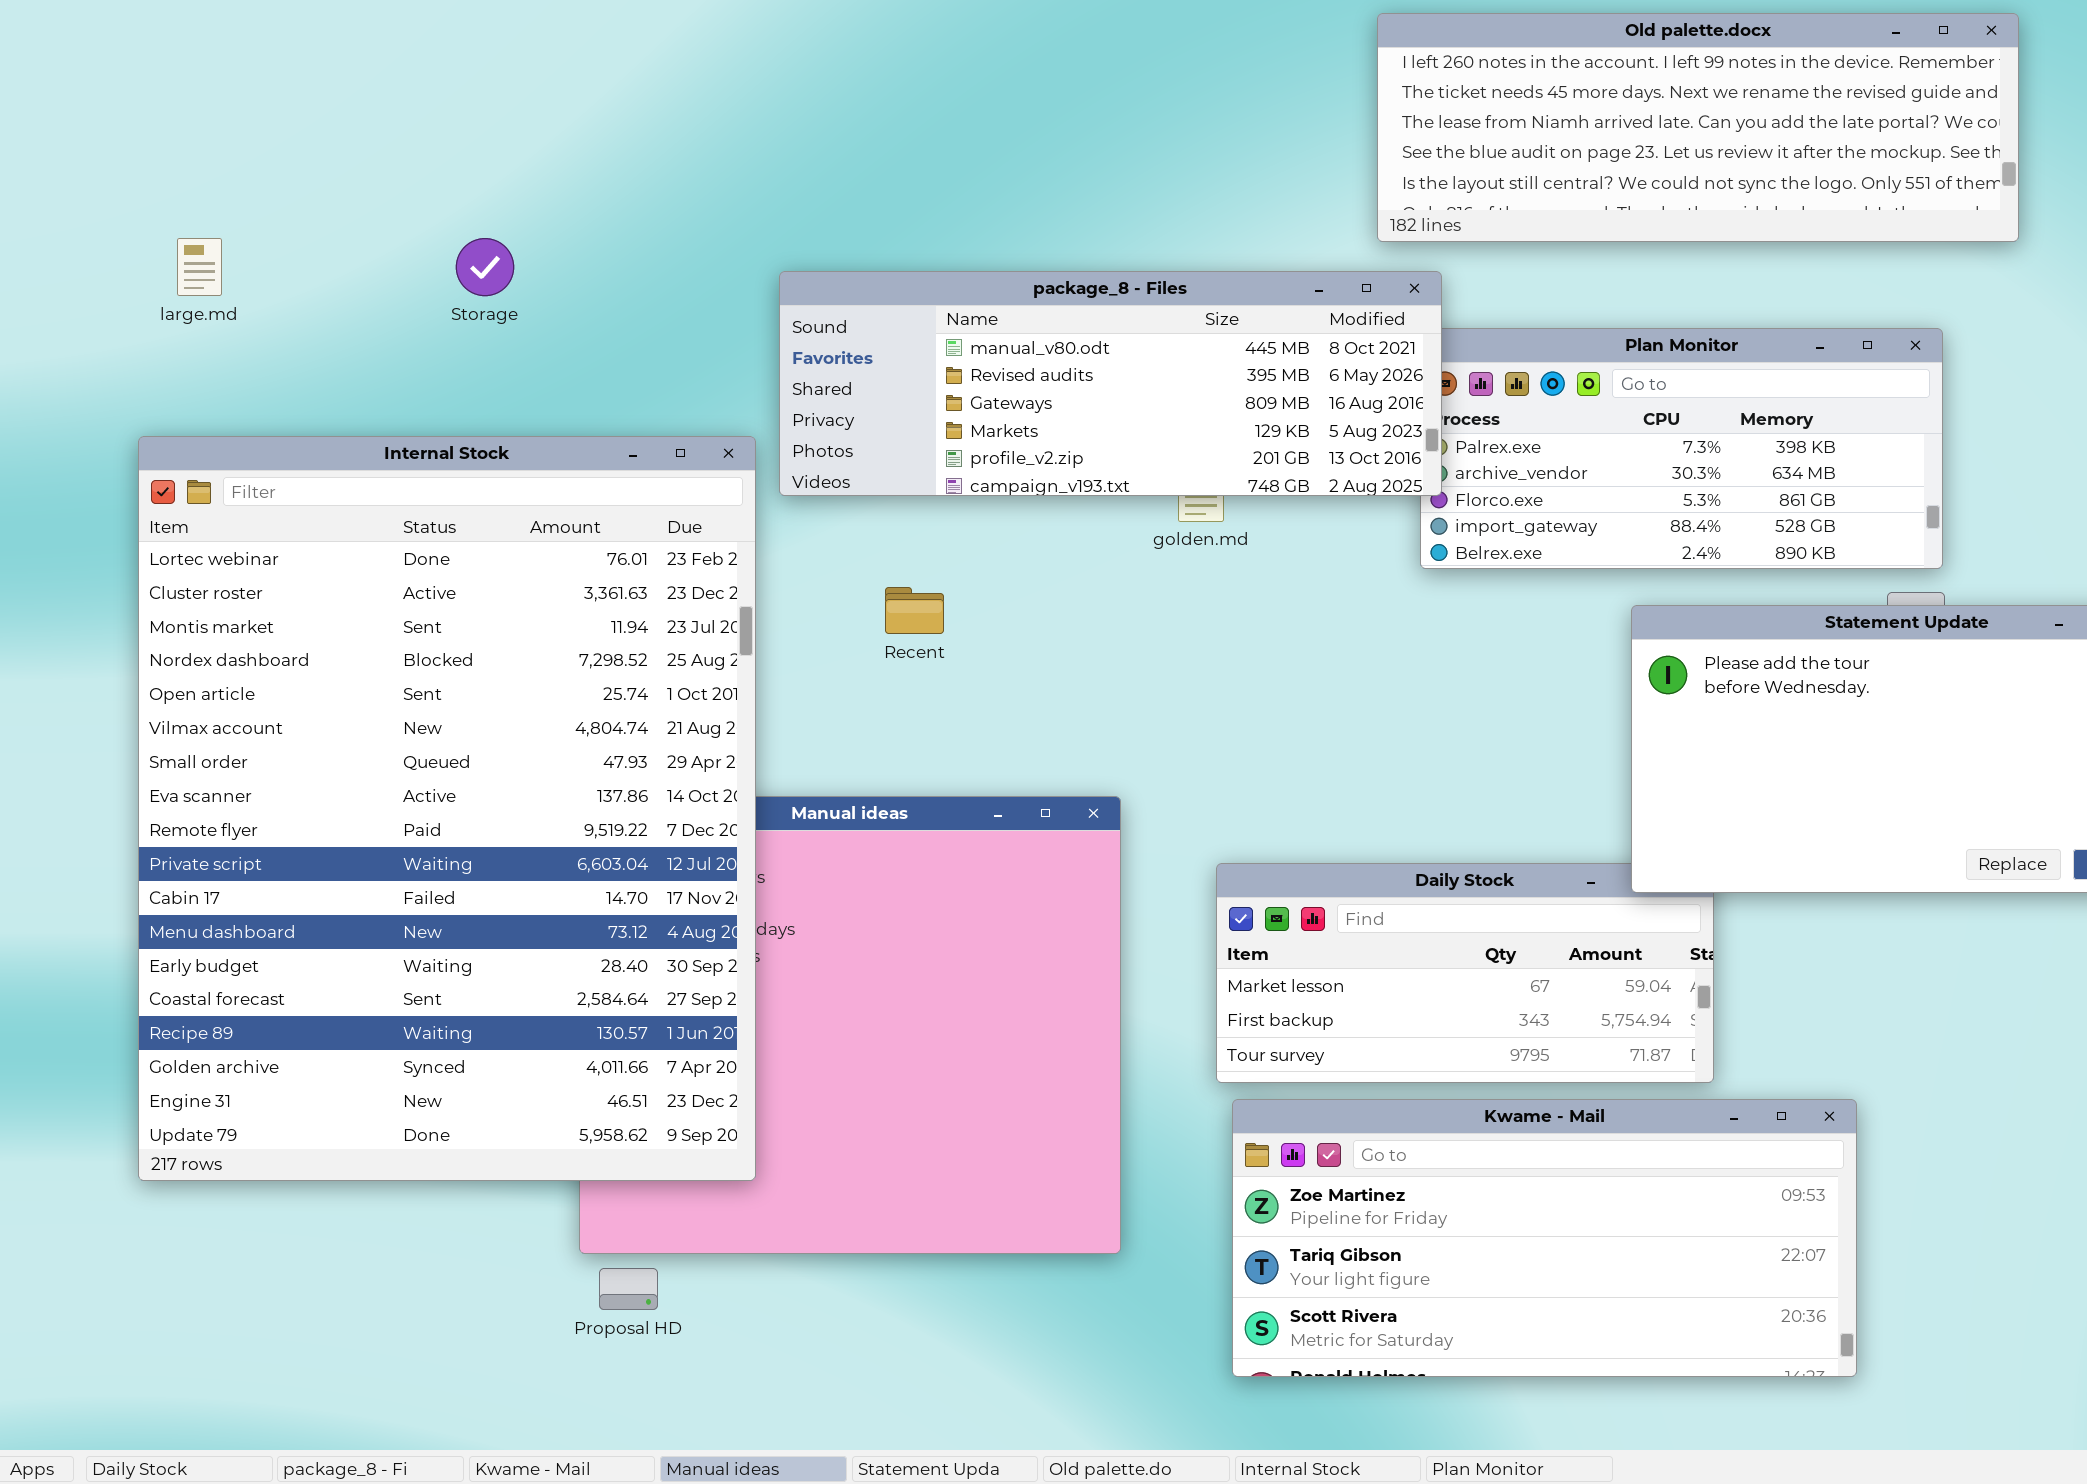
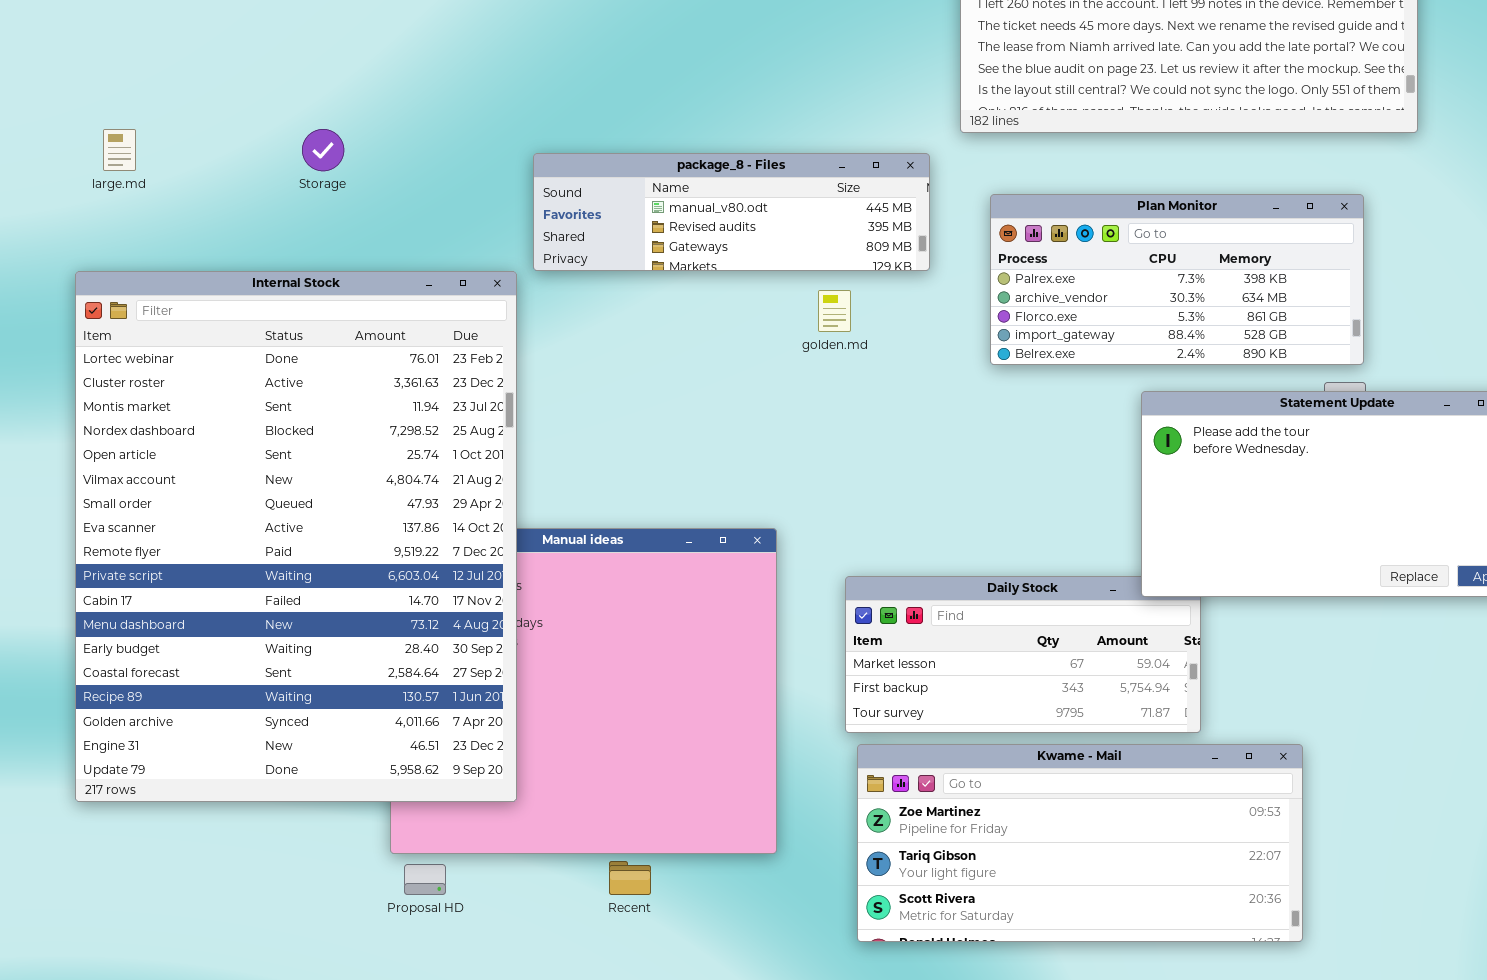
package_8 - Files: [779,271,1442,496] -> [533,153,930,271], resized
Recent: [885,587,944,634] -> [609,861,651,895], moved

